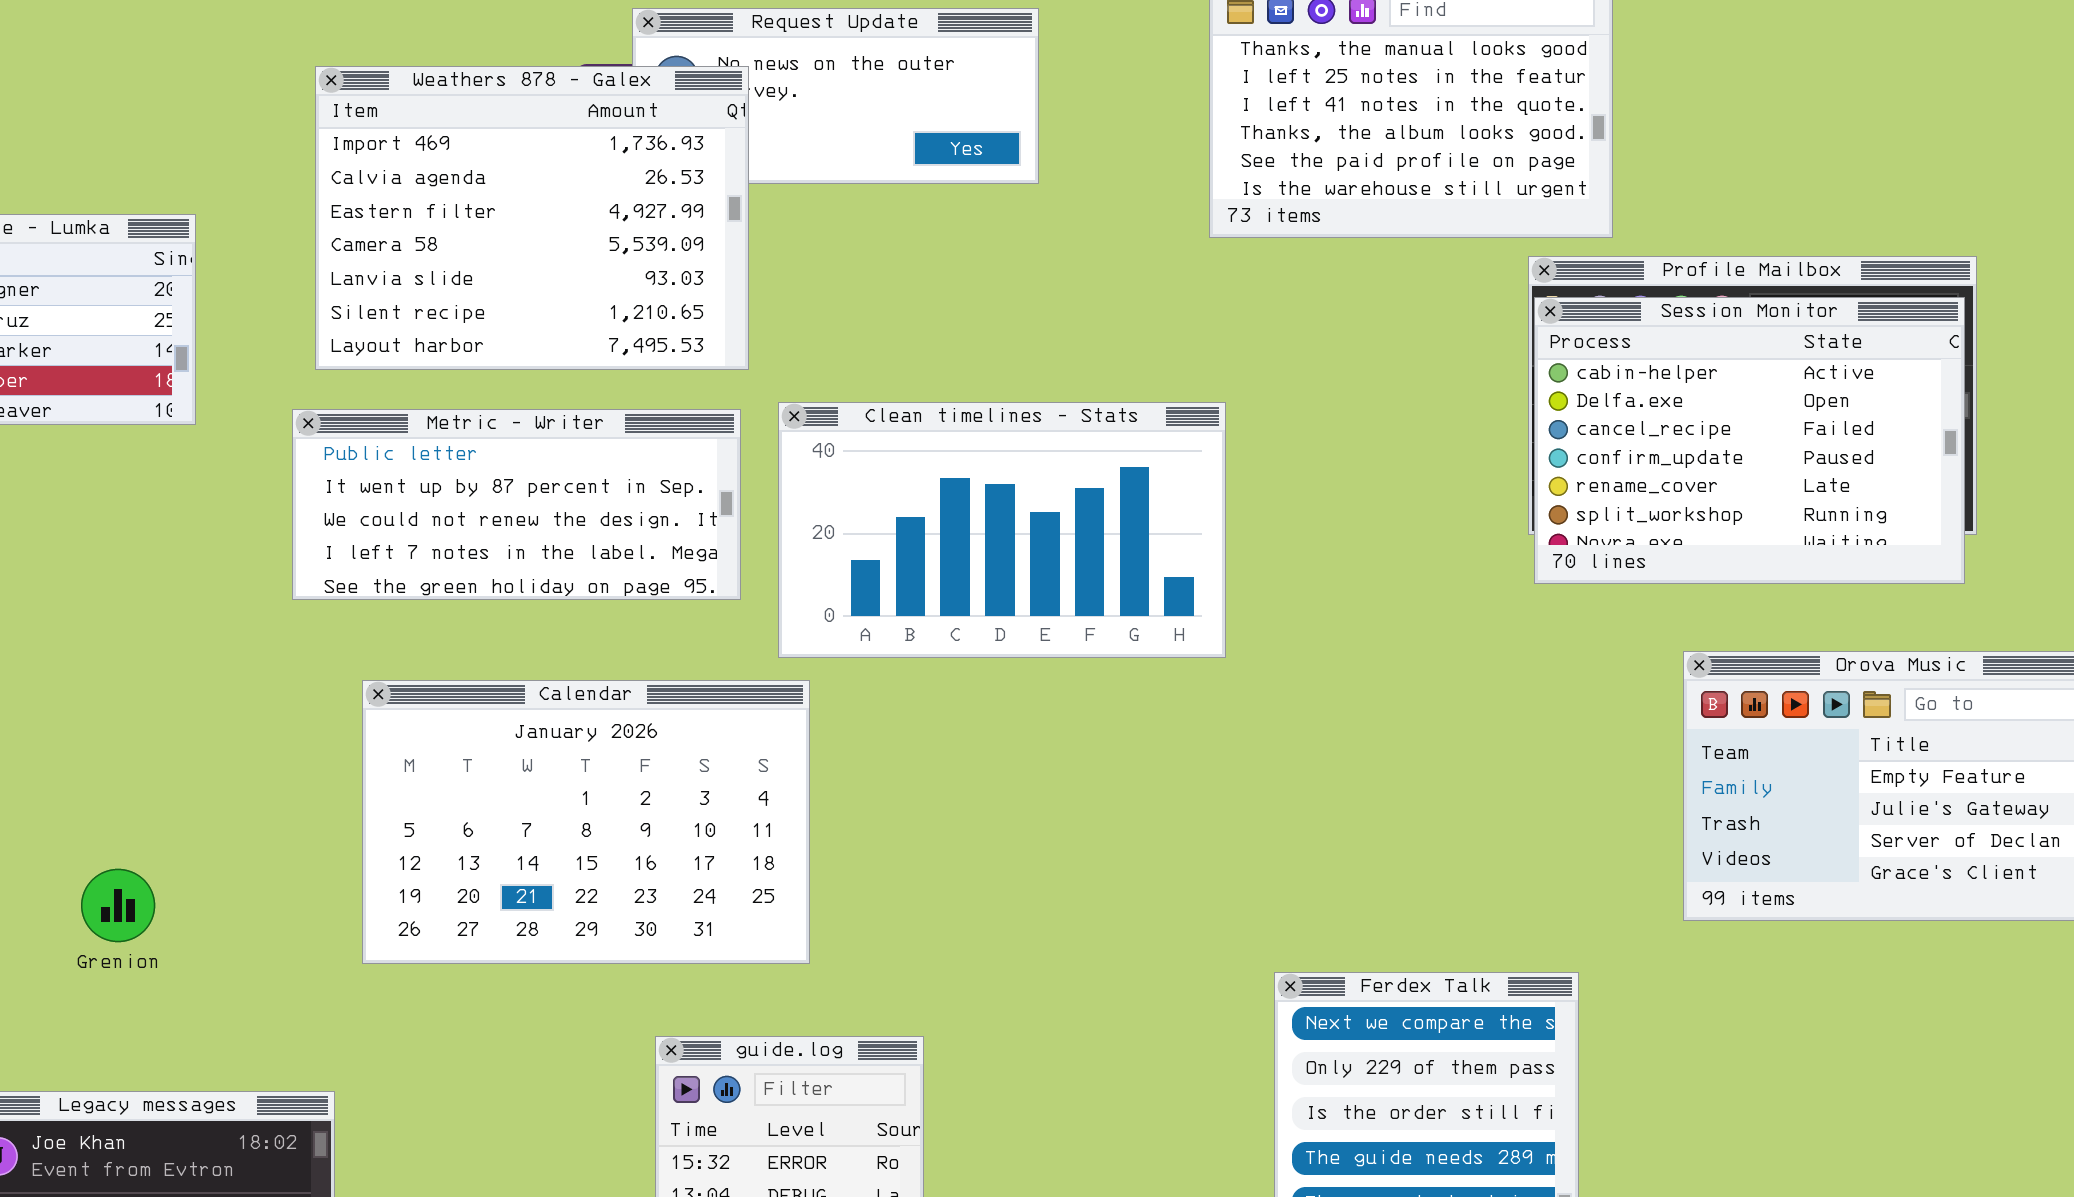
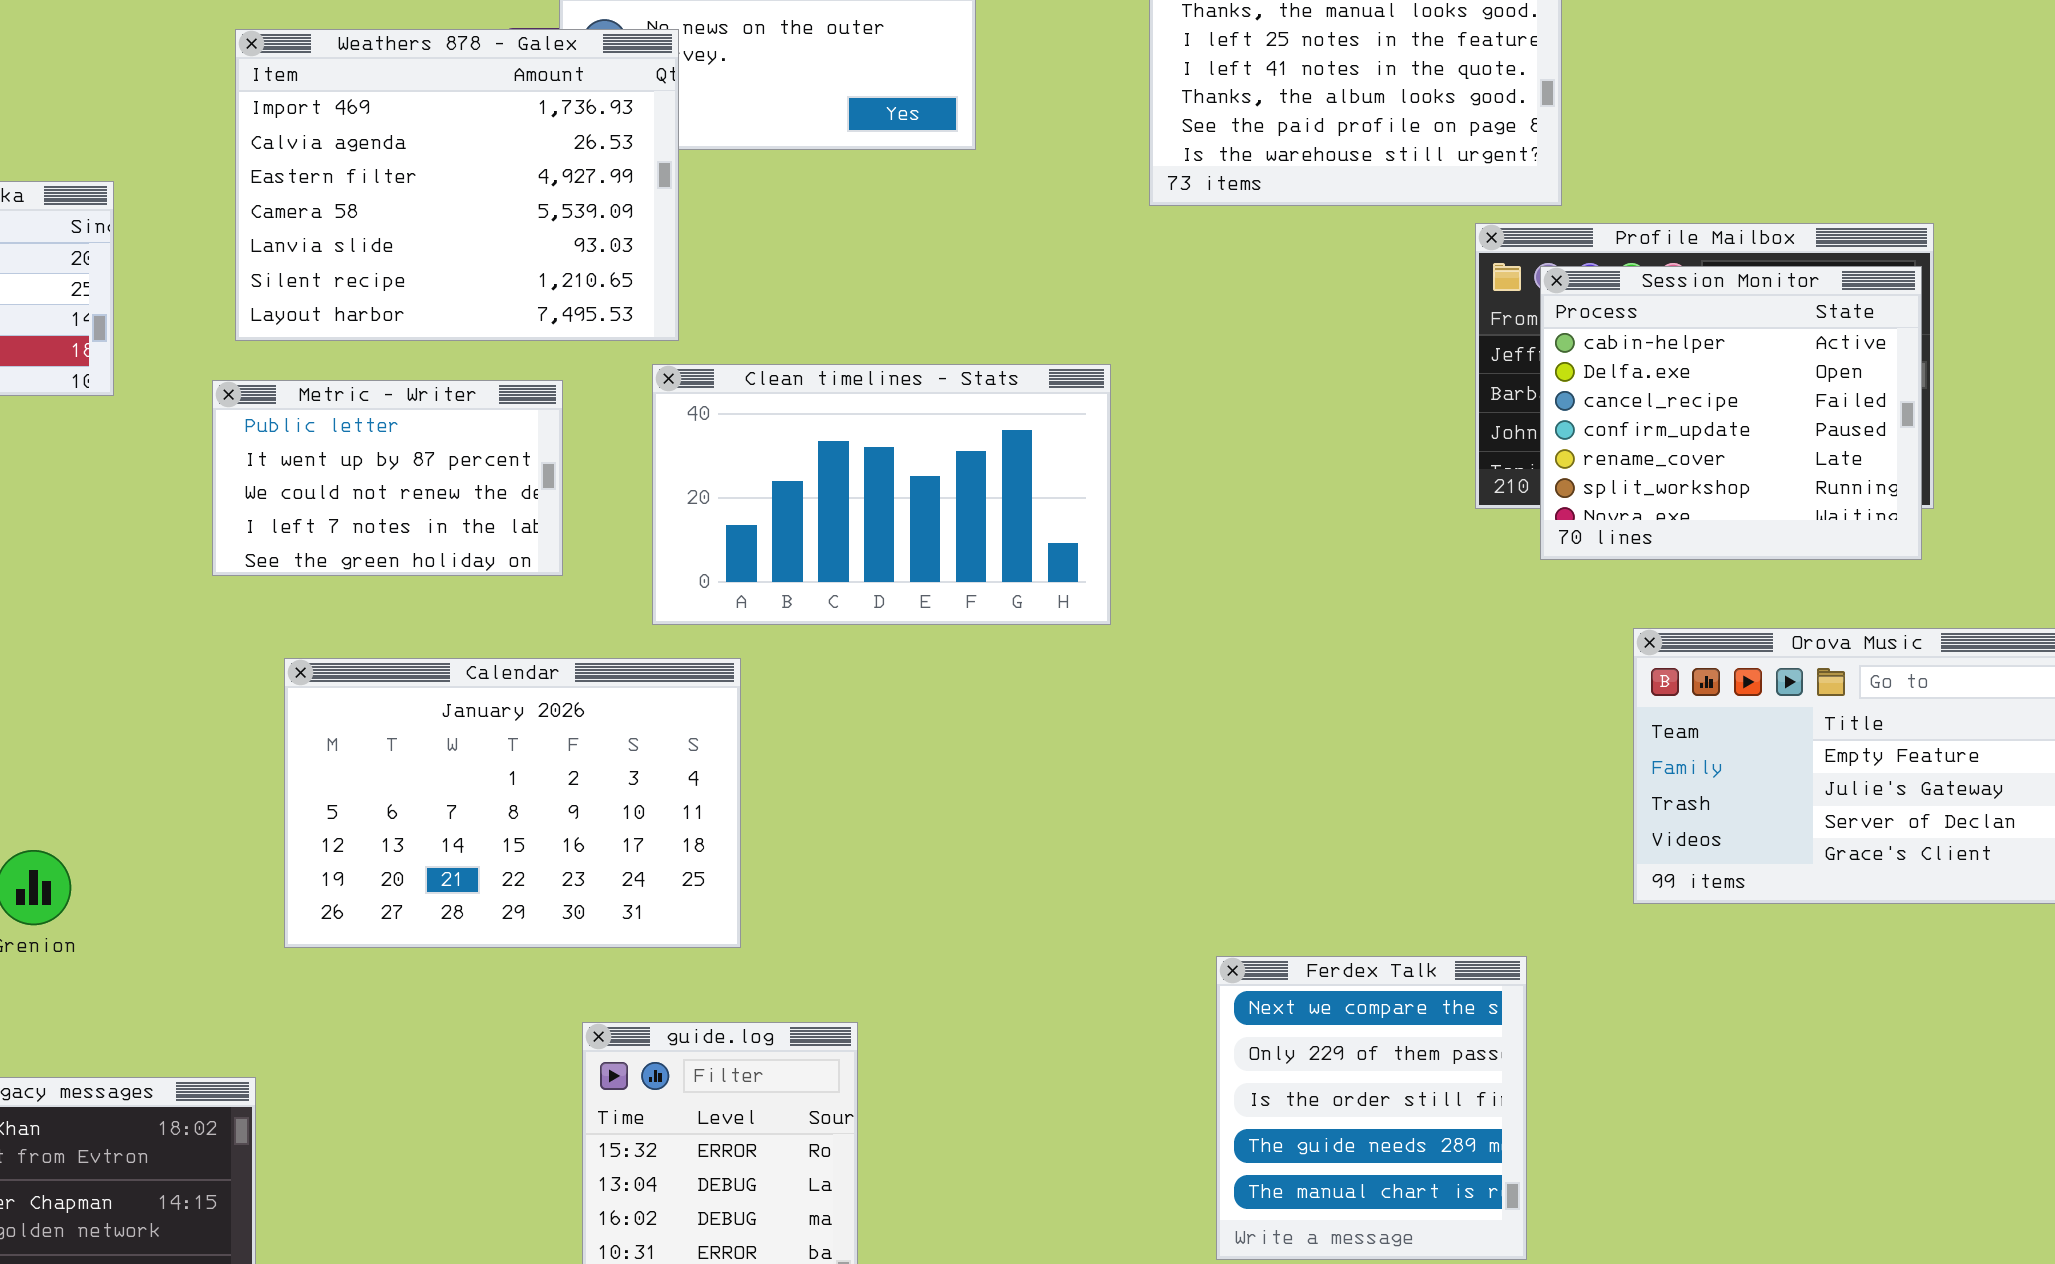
Session Monitor: [1534,297,1965,584] -> [1540,266,1922,560], resized
Clean timelines - Stats: [778,402,1226,658] -> [652,364,1111,625], moved
Metric - Writer: [292,409,741,600] -> [212,380,563,576], resized

